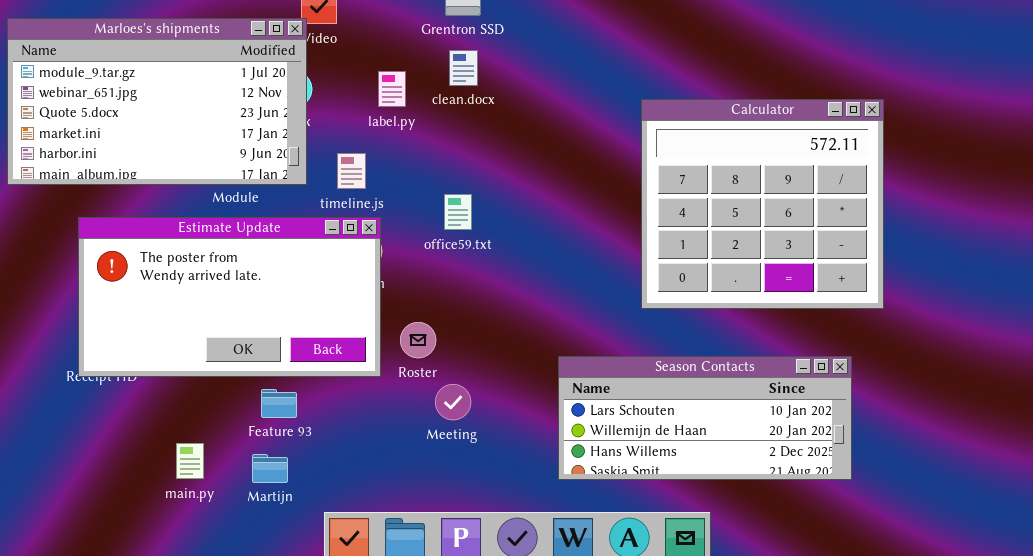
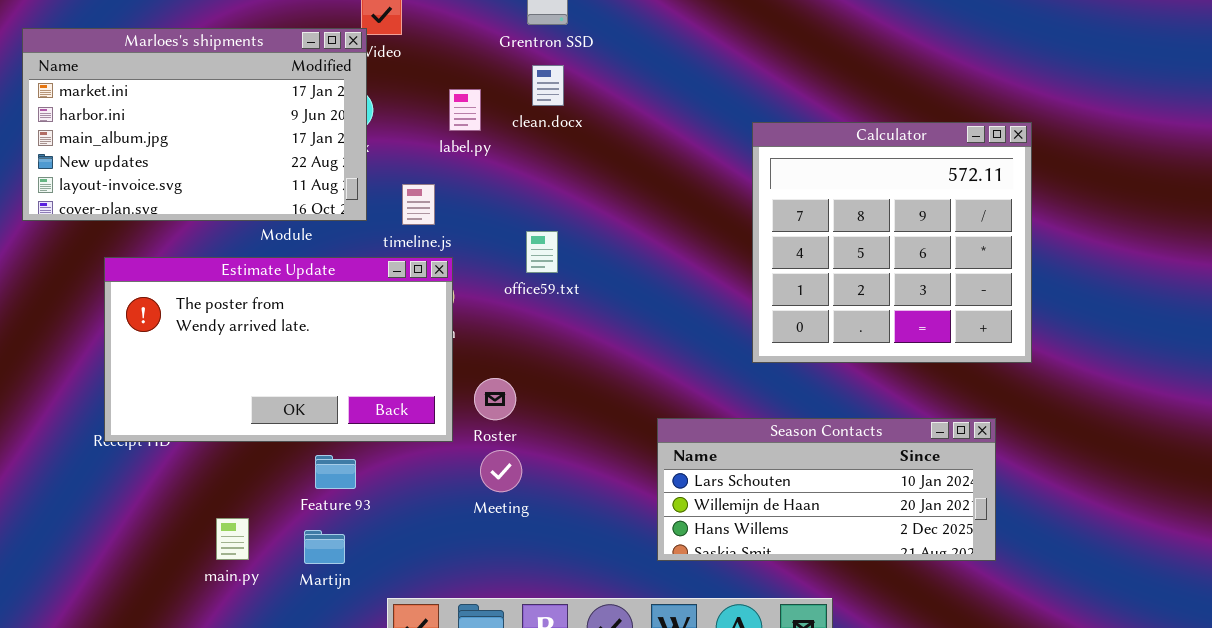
Marloes's shipments: [7,18,307,185] -> [22,28,367,221], scrolled down 3 rows
Meeting: [435,384,471,420] -> [480,450,522,492], moved

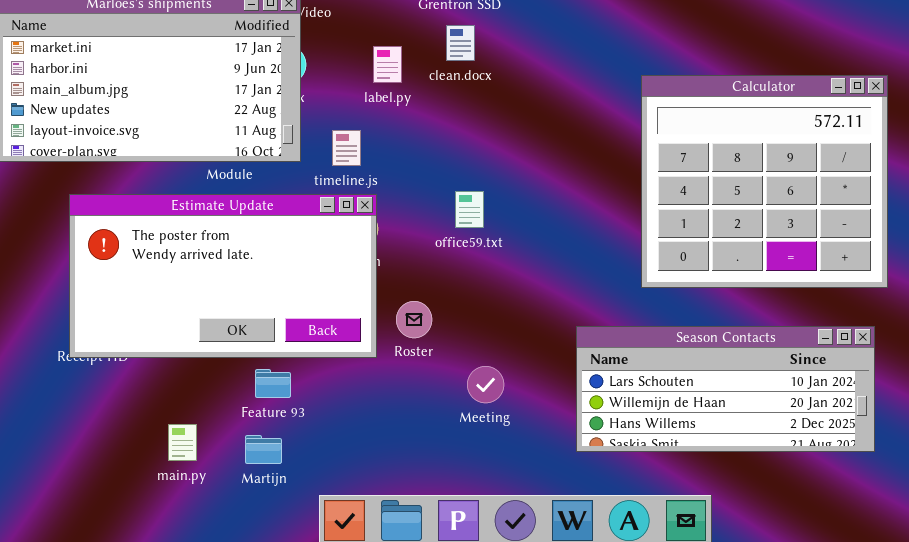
office59.txt: [526,231,558,273] -> [455,191,484,228], moved
Season Contacts: [657,418,996,561] -> [576,326,875,452], moved
Meeting: [480,450,522,492] -> [467,366,504,403], moved

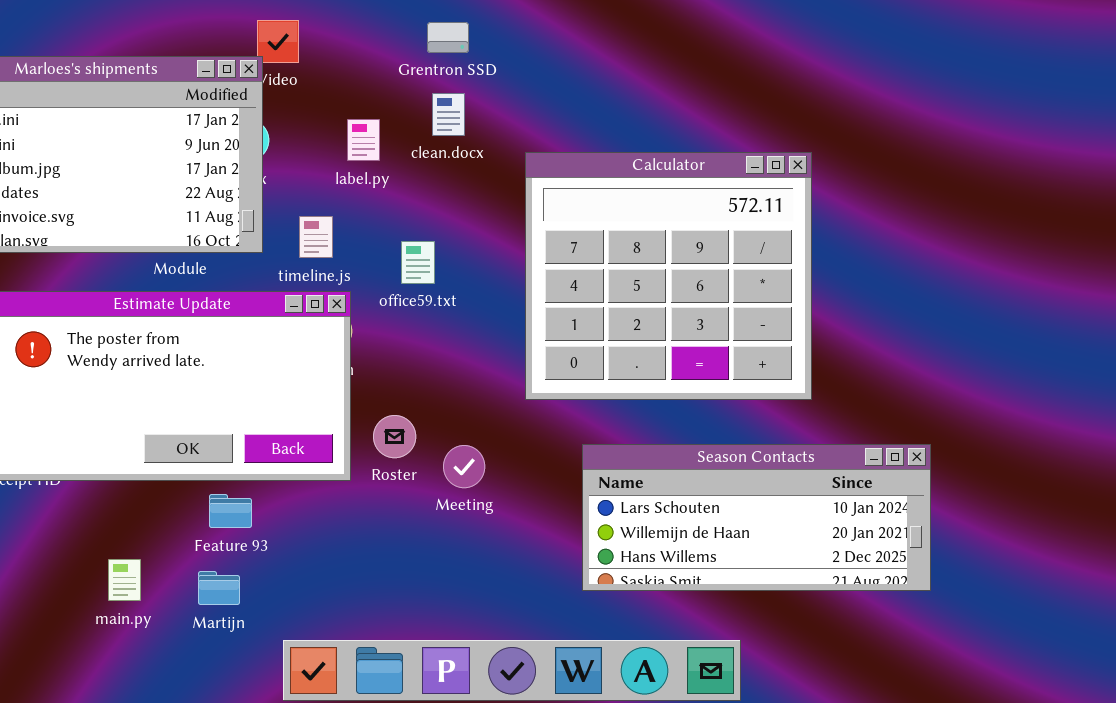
Calculator: [641,75,888,288] -> [525,152,812,400], moved
office59.txt: [455,191,484,228] -> [401,241,435,284], moved
Meeting: [467,366,504,403] -> [443,445,485,488], moved

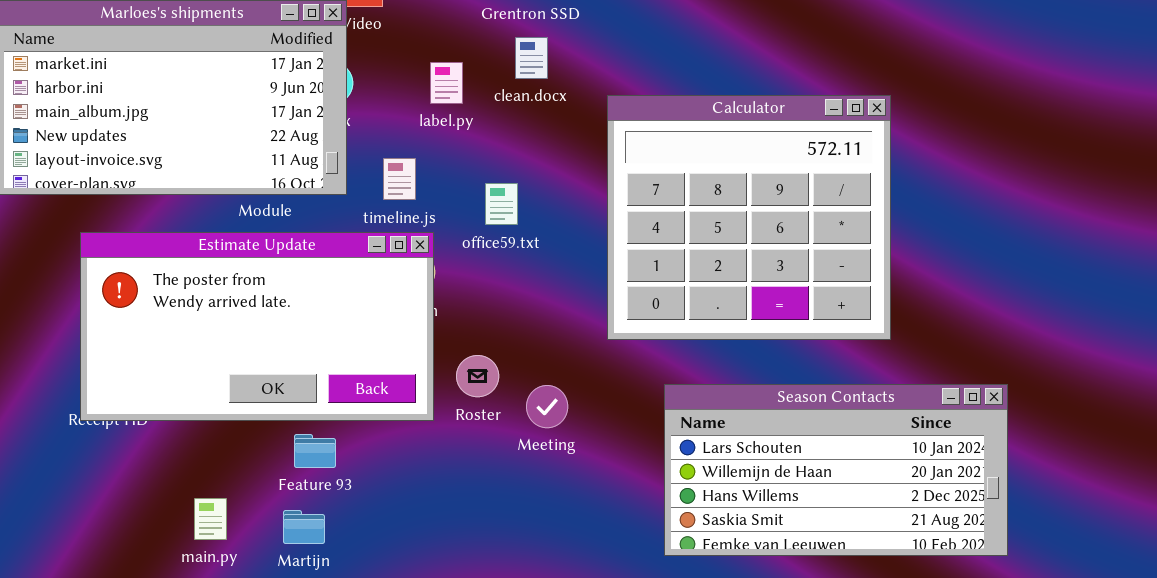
Season Contacts: [582,444,931,591] -> [664,384,1008,556], resized

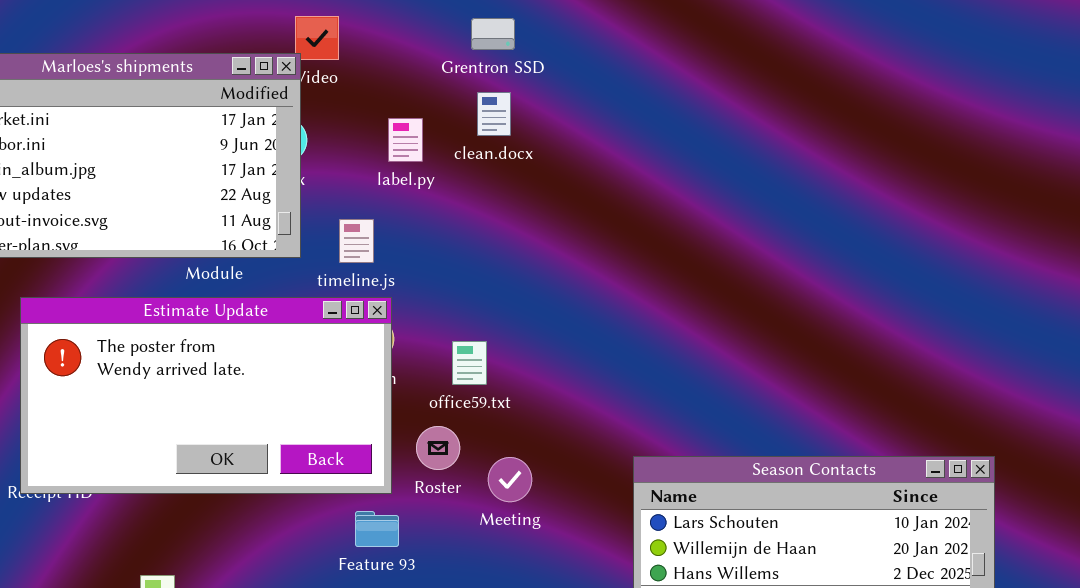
Calculator: [607,95,891,340] -> none, closed
office59.txt: [485,183,518,225] -> [452,341,487,385], moved
Feature 93: [294,434,336,468] -> [355,511,399,547], moved

